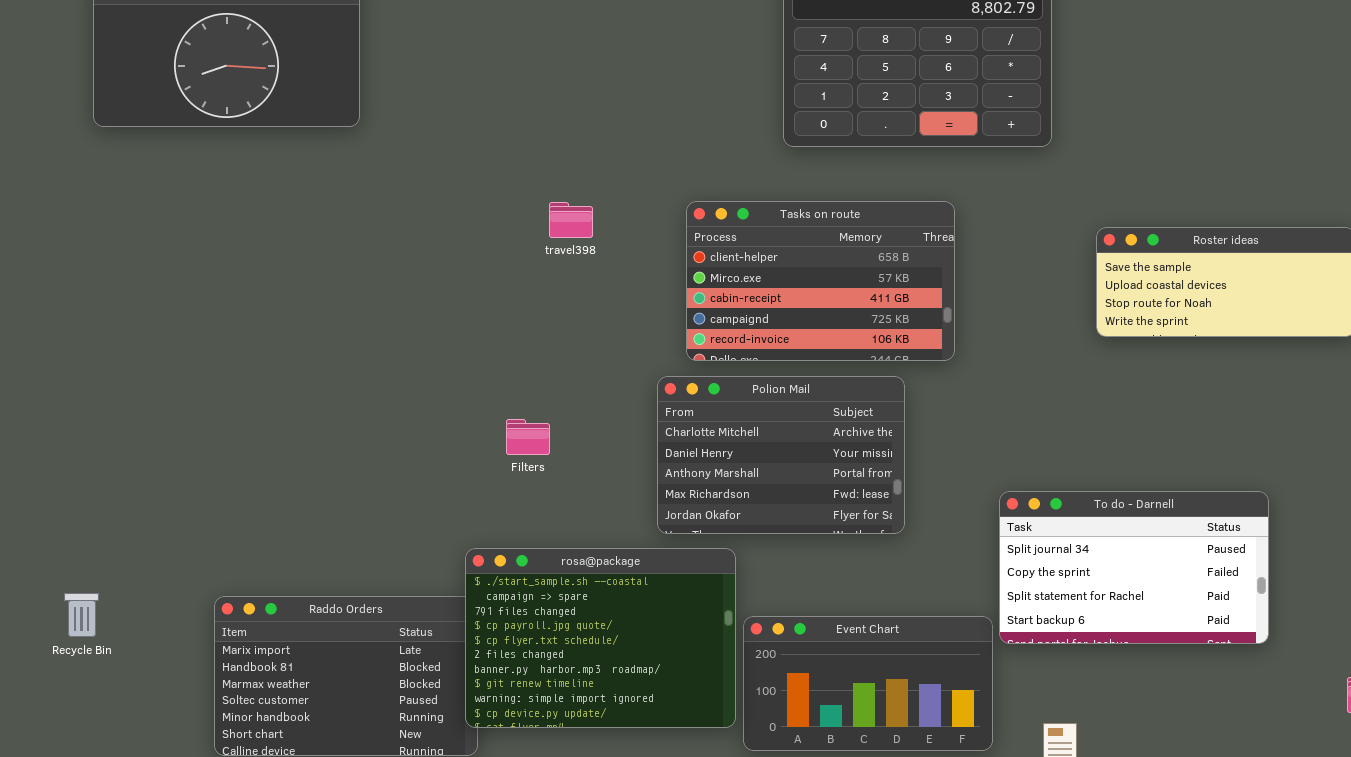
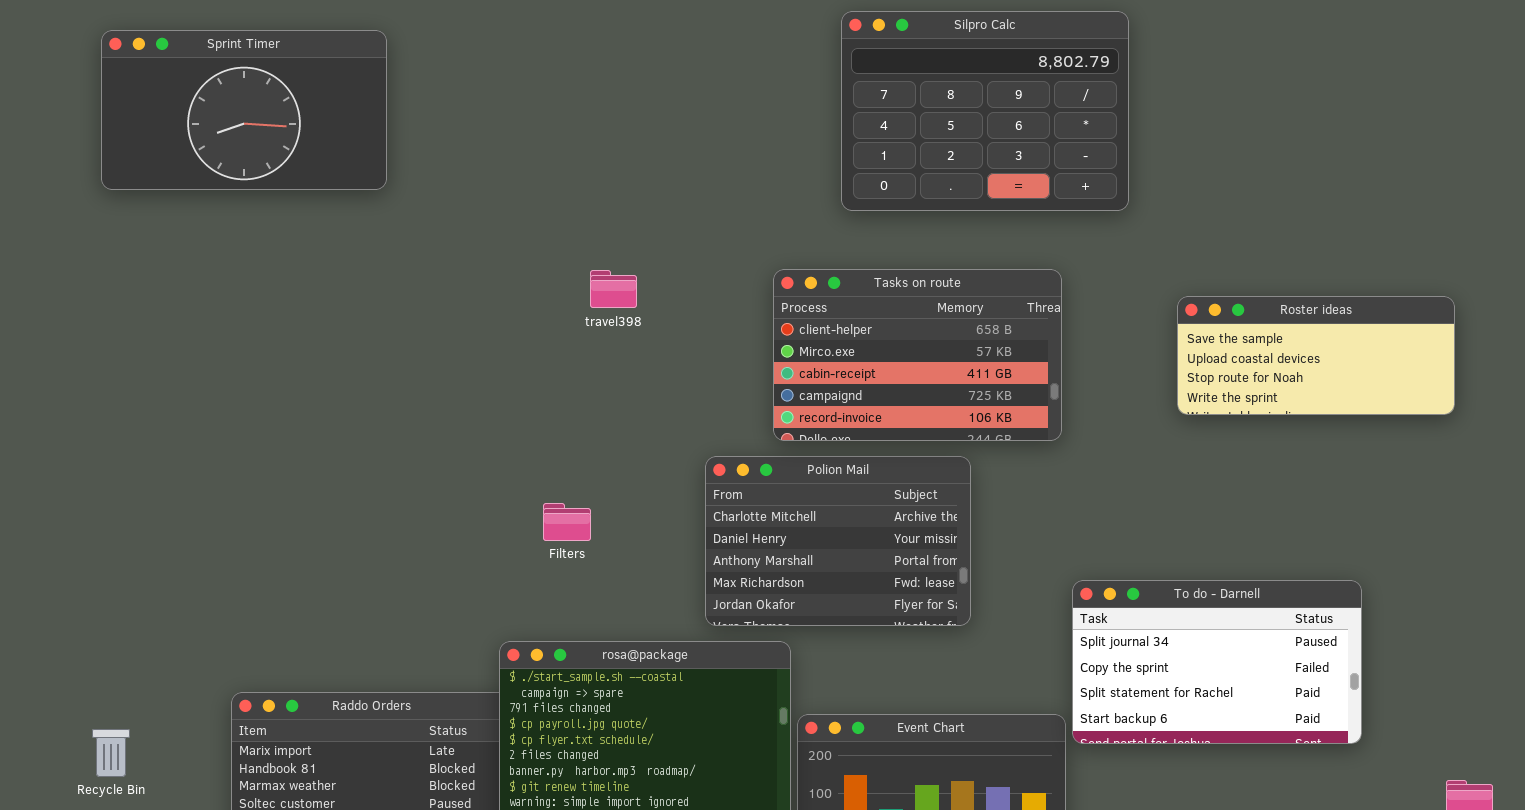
Tasks on route: [686,201,955,361] -> [773,269,1062,441], moved
Recycle Bin: [64,593,99,637] -> [92,729,130,777], moved

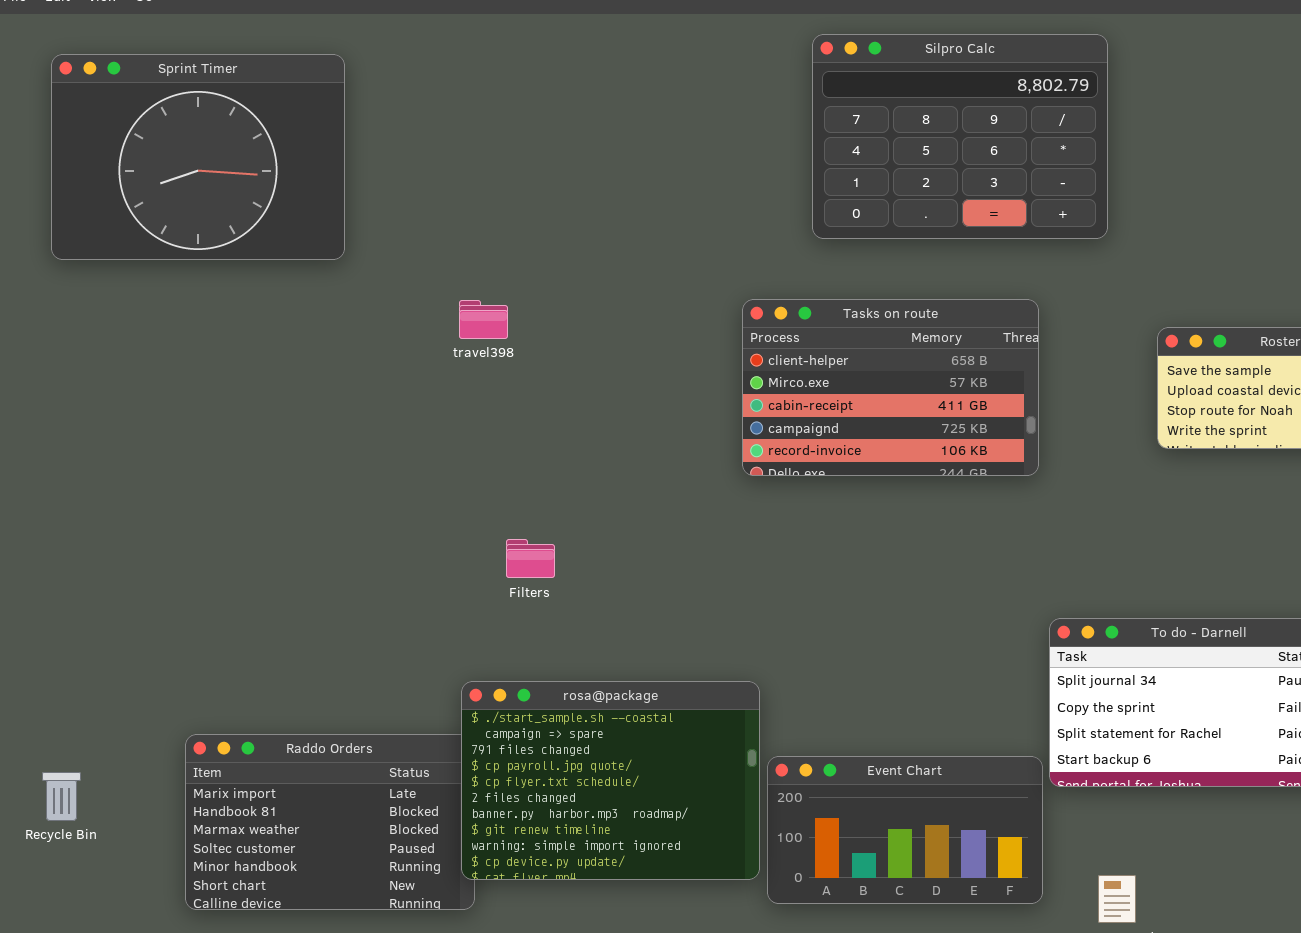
Sprint Timer: [101,30,387,190] -> [51,54,345,260], resized
travel398: [590,270,637,308] -> [459,300,508,339], moved
Polion Mail: [705,456,971,626] -> none, closed

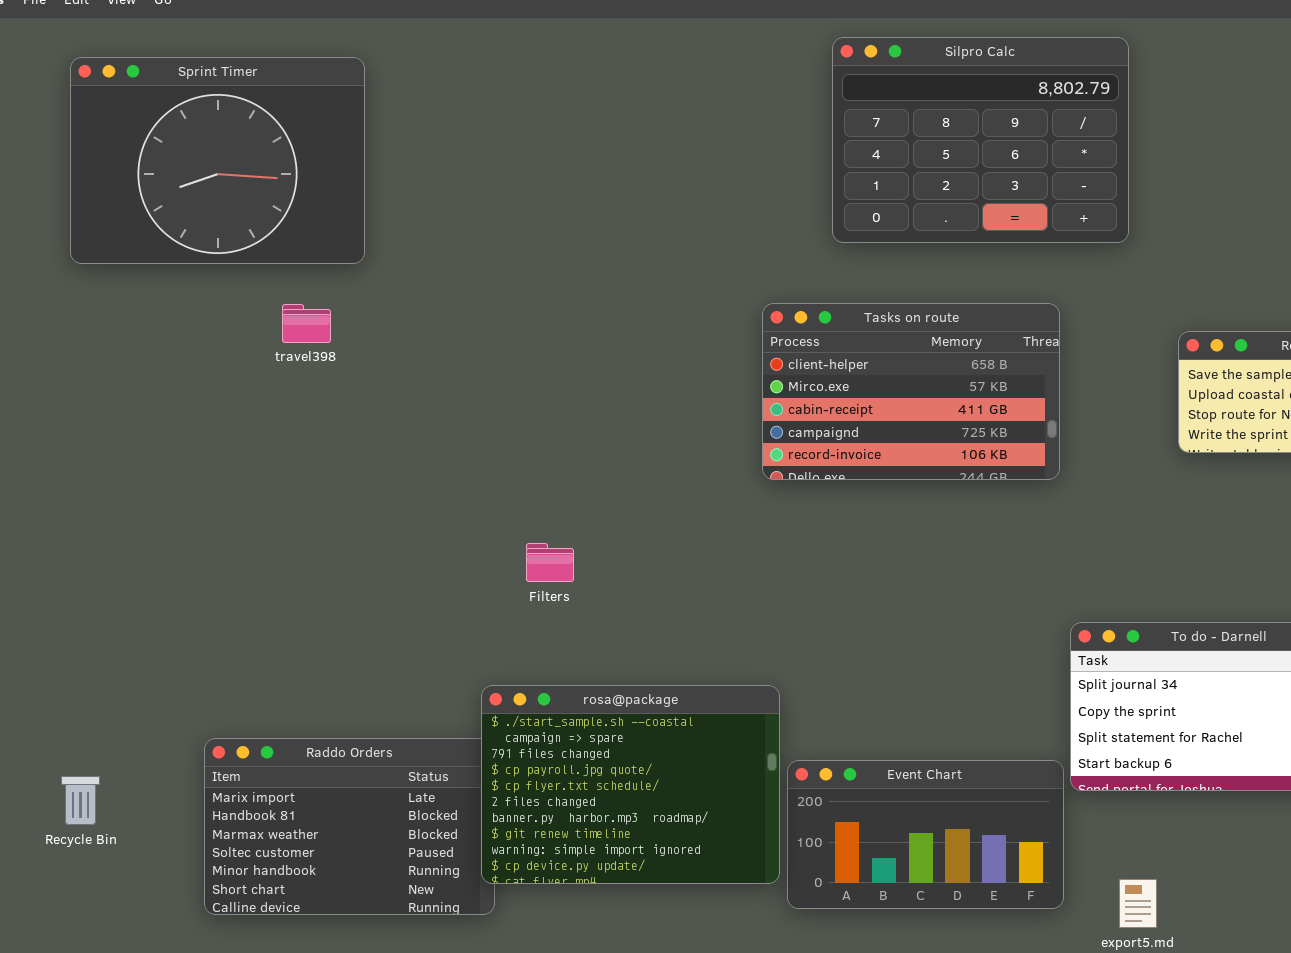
travel398: [459,300,508,339] -> [282,304,331,343], moved

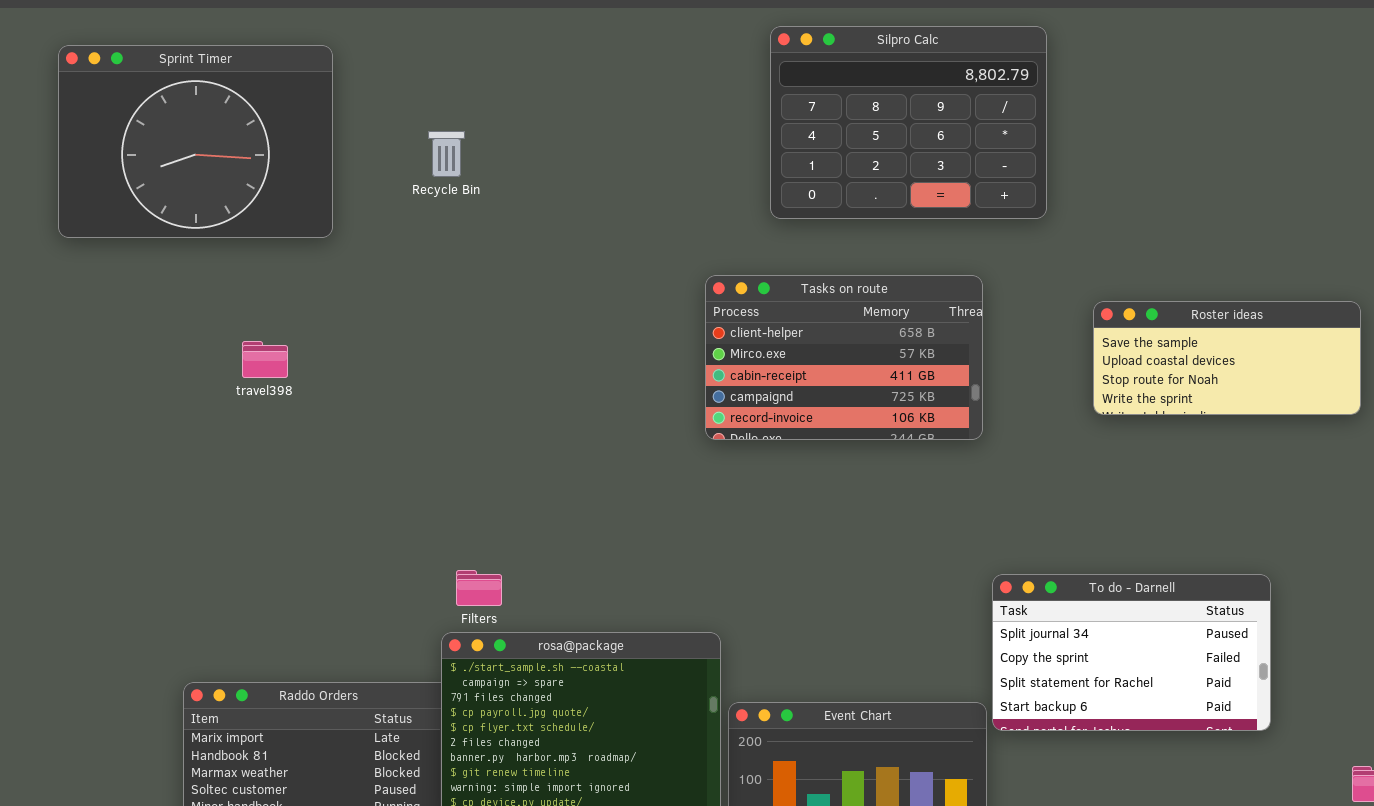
travel398: [282,304,331,343] -> [242,341,288,378], moved
Filters: [526,543,574,582] -> [456,570,502,606], moved
Recycle Bin: [61,776,100,825] -> [428,131,465,177], moved

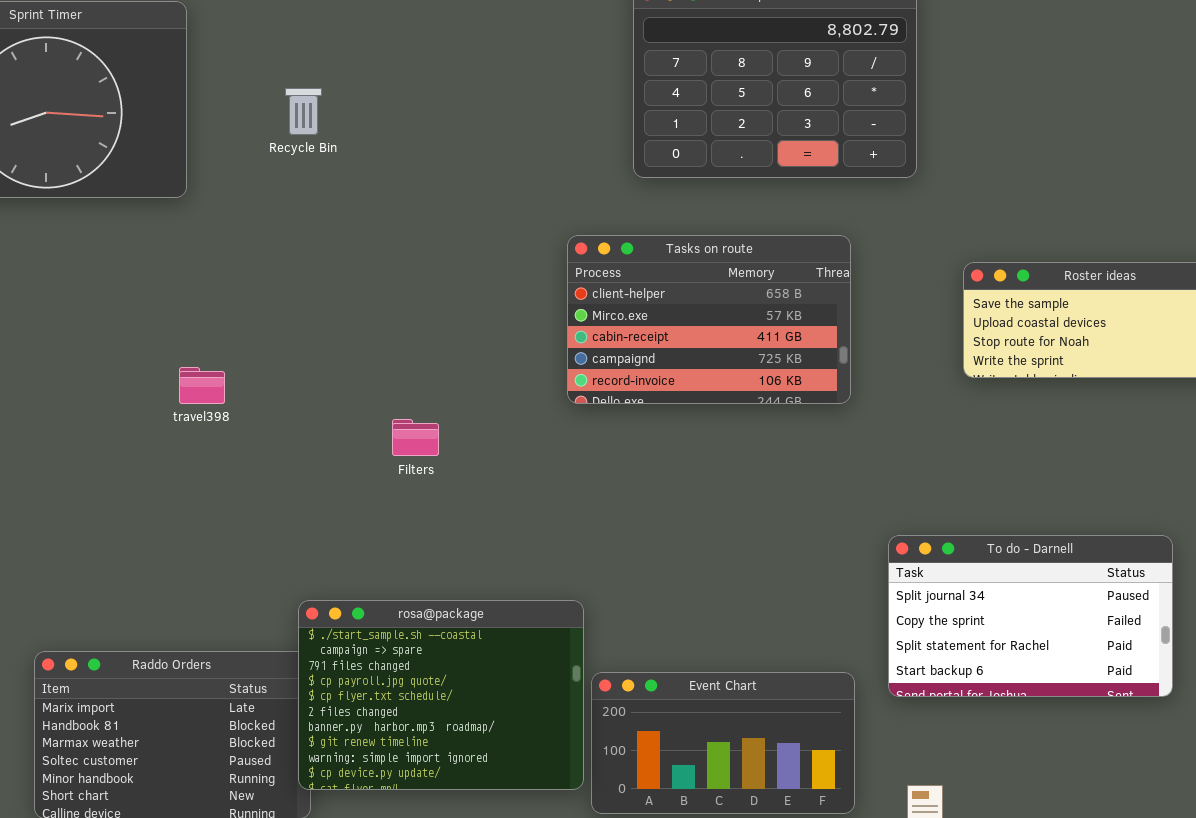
travel398: [242,341,288,378] -> [179,367,225,404], moved
Filters: [456,570,502,606] -> [392,419,439,456], moved
To do - Darnell: [992,574,1271,731] -> [888,535,1173,697], moved

